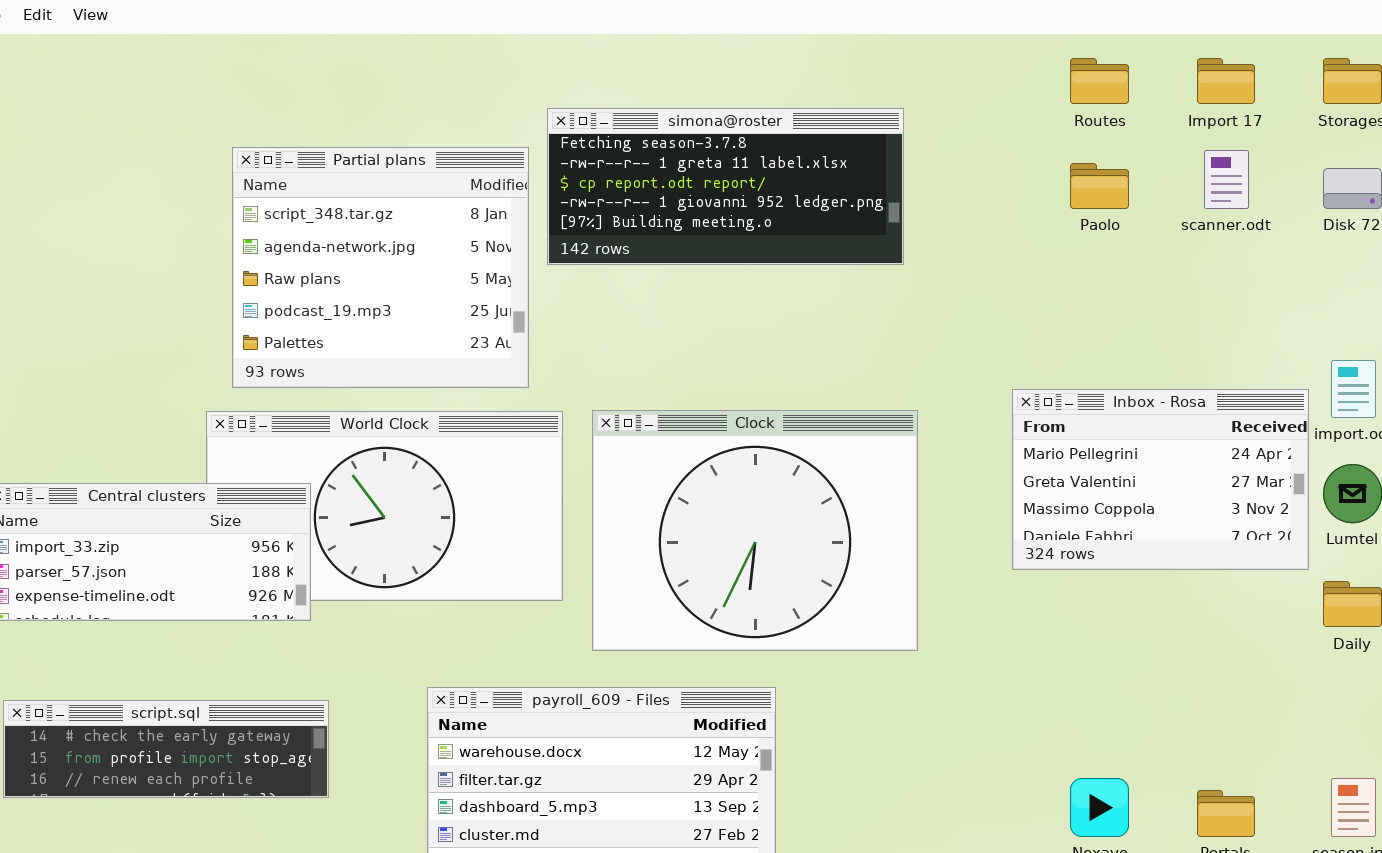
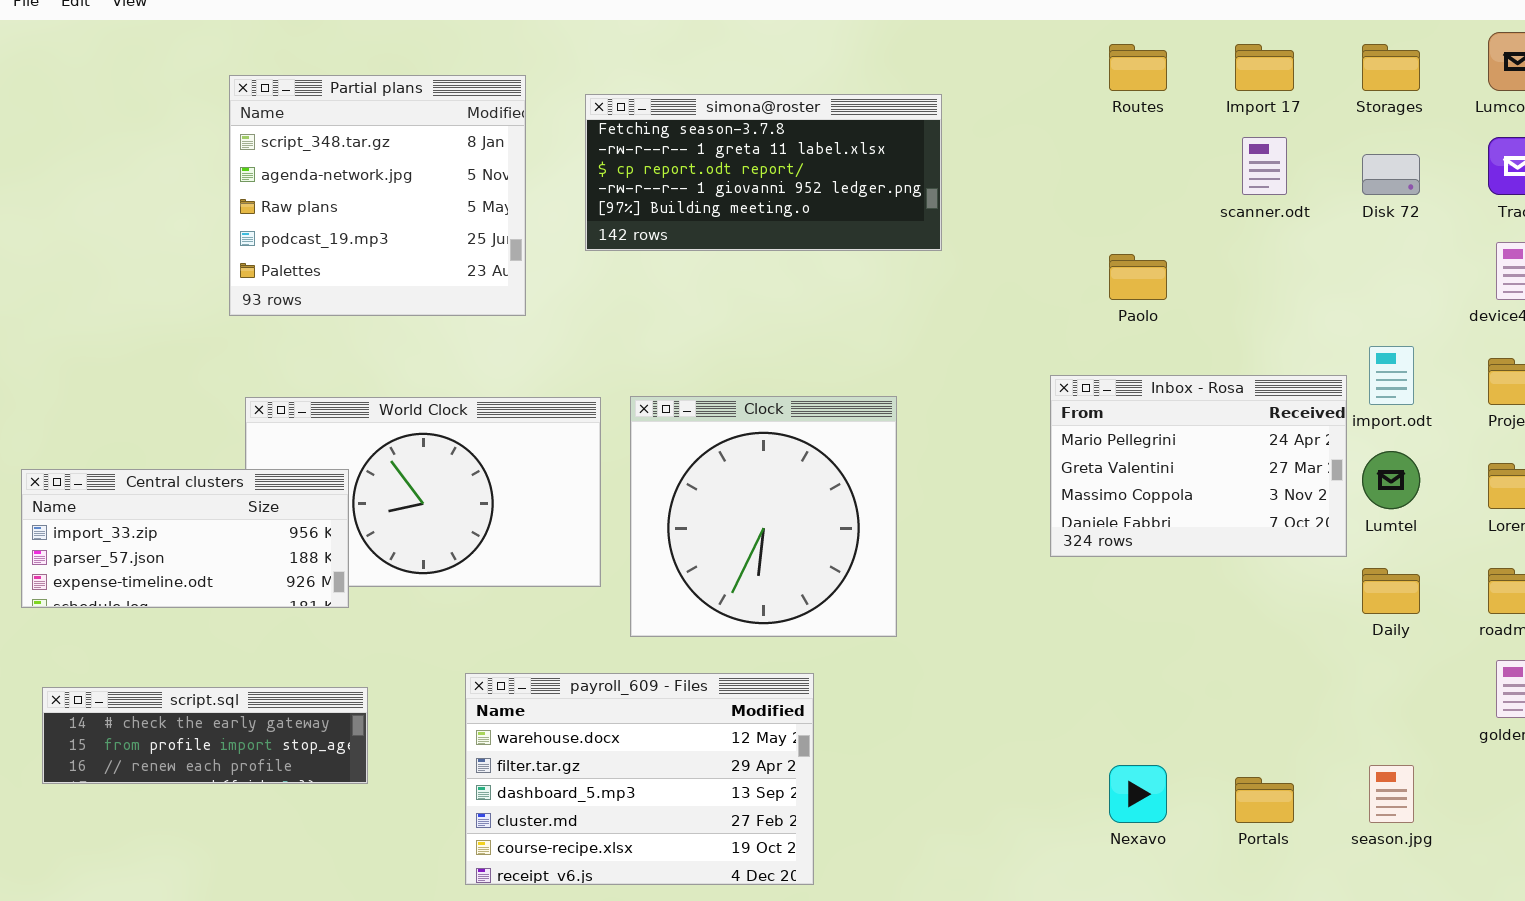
Partial plans: [232,147,529,388] -> [229,75,526,316], moved
Paolo: [1070,163,1129,209] -> [1109,254,1167,300], moved
Clock: [592,410,918,651] -> [630,396,897,637], resized

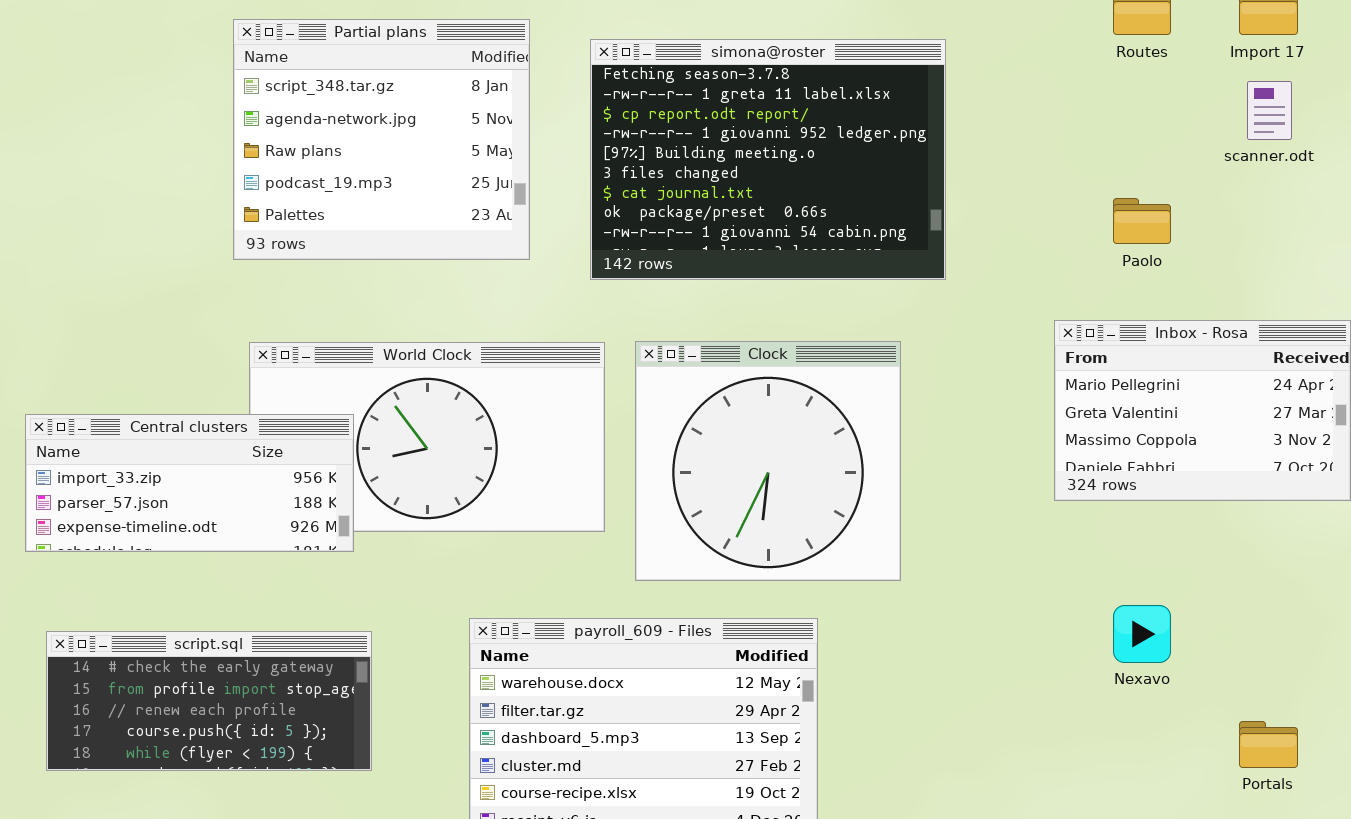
simona@roster: [585,94,942,251] -> [590,39,946,280], resized
script.sql: [42,687,368,784] -> [46,631,372,771], resized
Nexavo: [1109,765,1167,823] -> [1113,605,1171,663], moved

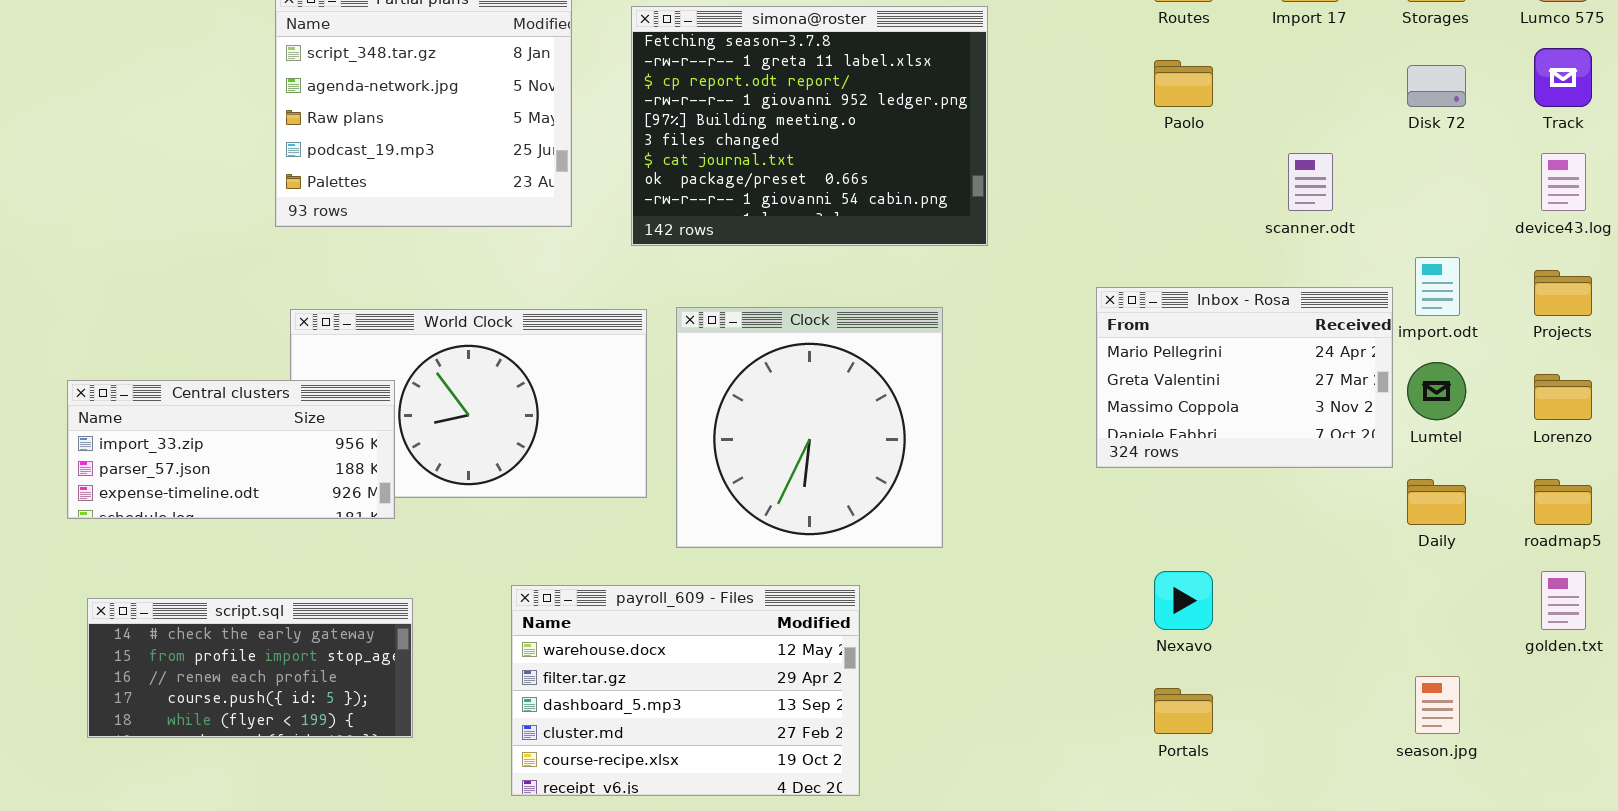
scanner.odt: [1247,81,1292,140] -> [1288,153,1333,211], moved
Paolo: [1113,198,1171,244] -> [1154,60,1213,107], moved
Portals: [1239,721,1298,768] -> [1154,688,1213,734], moved

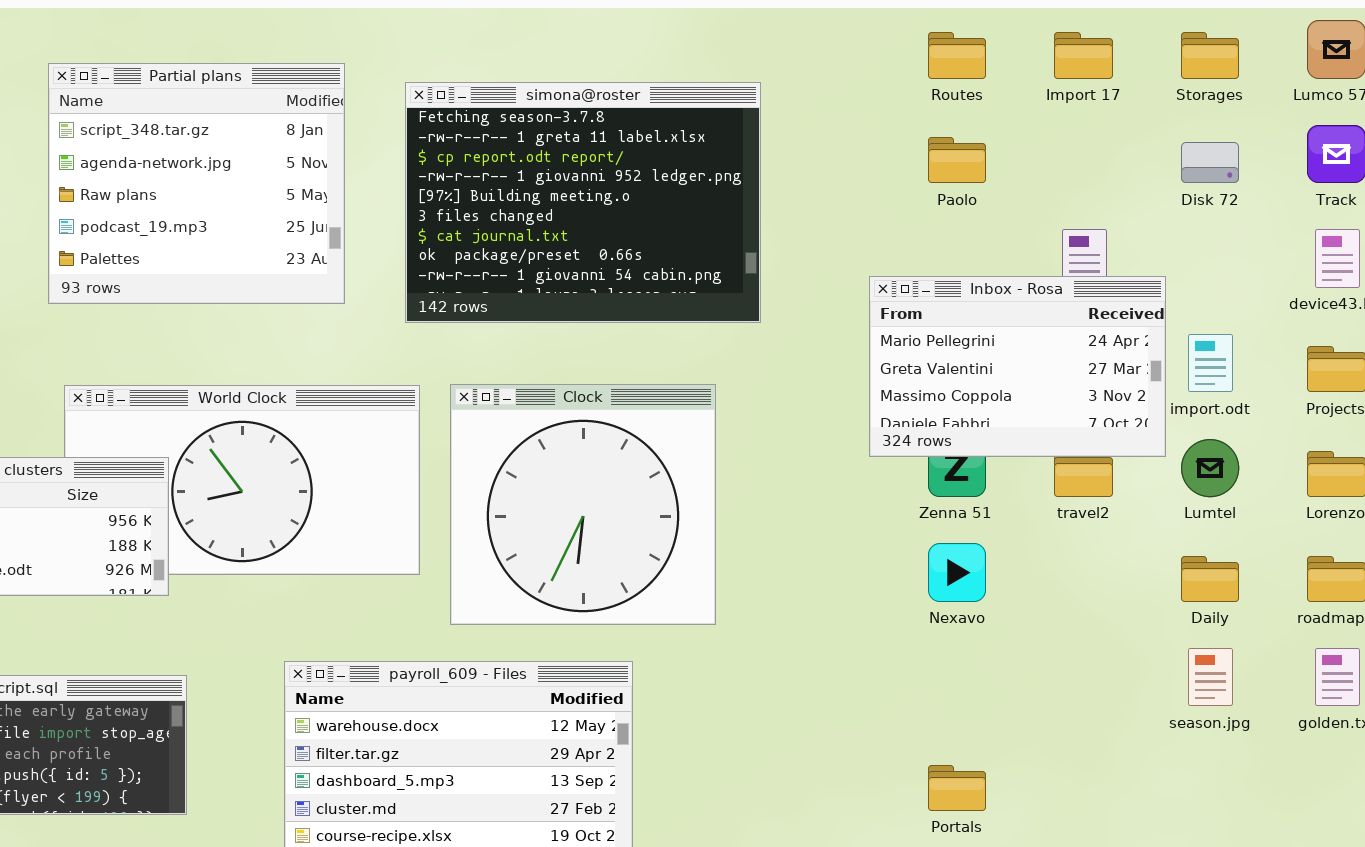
Inbox - Rosa: [1096,287,1393,468] -> [869,276,1166,457], moved
Nexavo: [1154,571,1213,630] -> [928,543,986,602], moved
season.jpg: [1415,676,1460,734] -> [1188,648,1233,706], moved

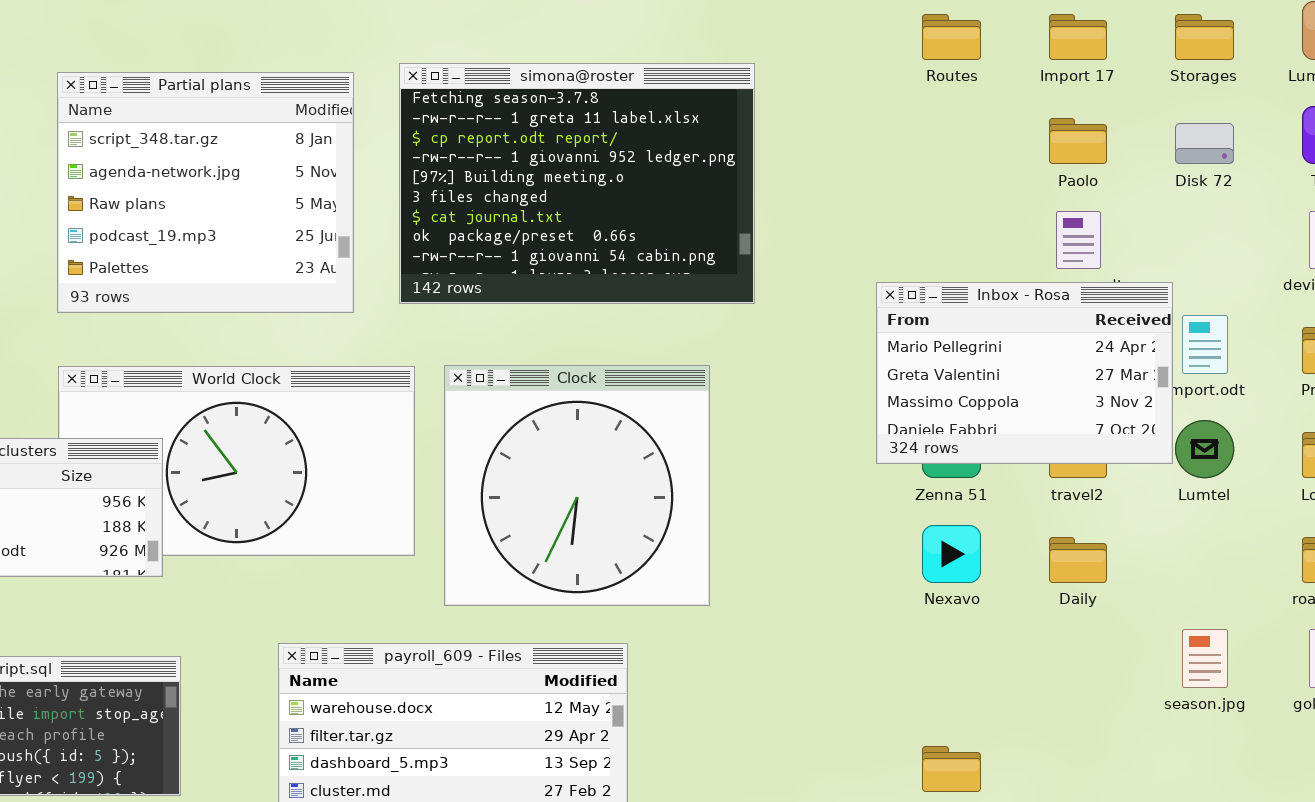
Partial plans: [48,63,345,304] -> [57,72,354,313], moved
Paolo: [928,137,986,183] -> [1049,118,1107,164], moved
Inbox - Rosa: [869,276,1166,457] -> [876,282,1173,464], moved
Daily: [1181,556,1239,602] -> [1049,537,1107,583], moved

